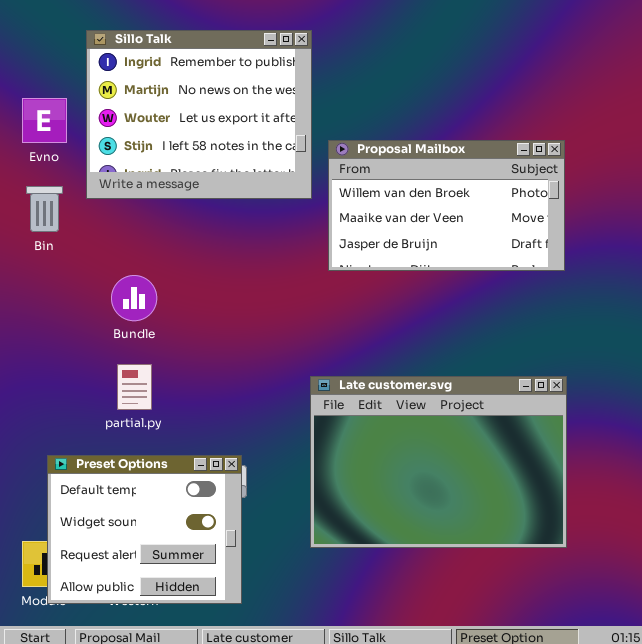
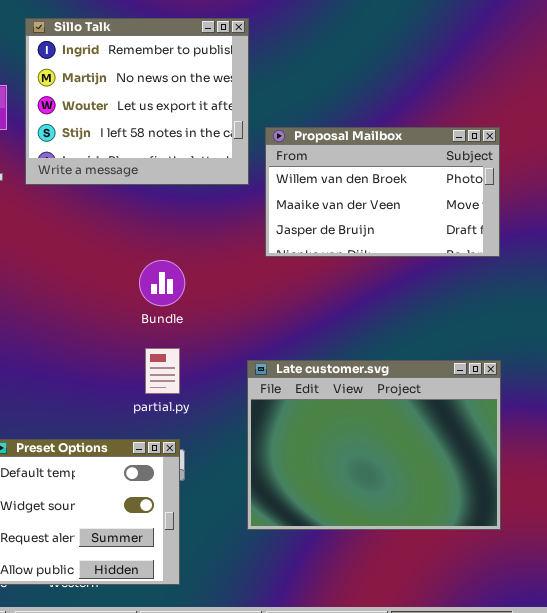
Bundle: [111,275,157,321] -> [139,260,185,306], moved
partial.py: [117,364,152,410] -> [145,348,180,394], moved

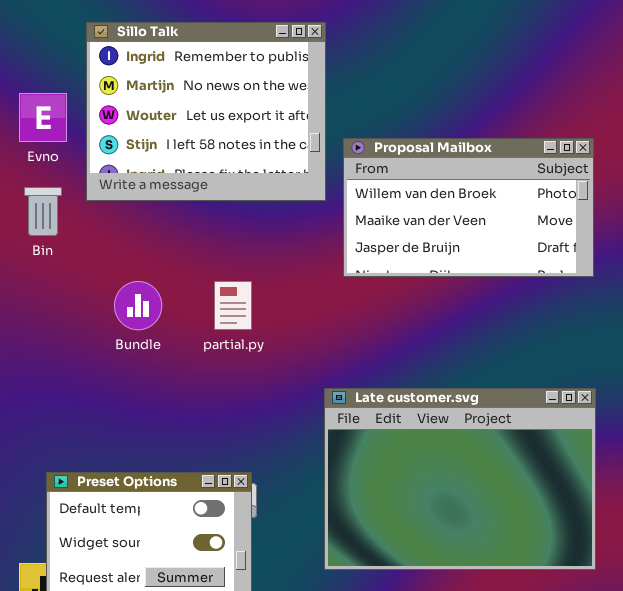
Bundle: [139,260,185,306] -> [114,281,162,330], moved
partial.py: [145,348,180,394] -> [214,281,252,330], moved

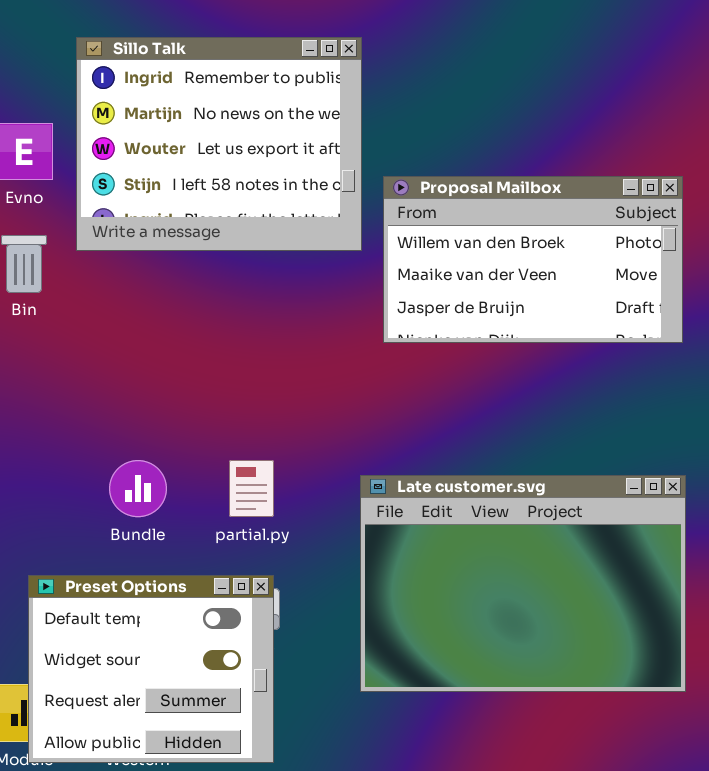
Bundle: [114,281,162,330] -> [109,460,167,517], moved
partial.py: [214,281,252,330] -> [229,460,274,517], moved

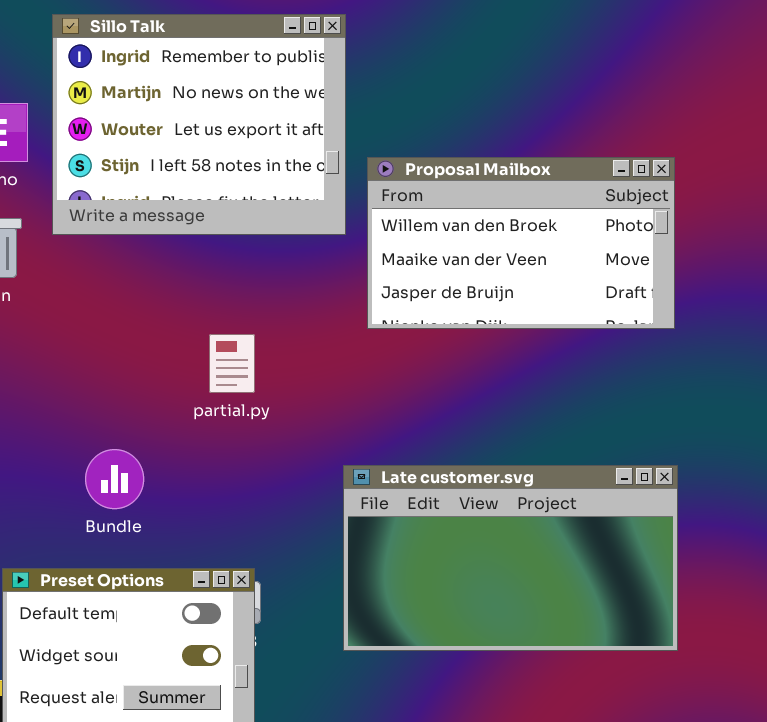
partial.py: [229,460,274,517] -> [209,334,255,393], moved
Late customer.svg: [360,475,686,692] -> [343,465,678,651], resized

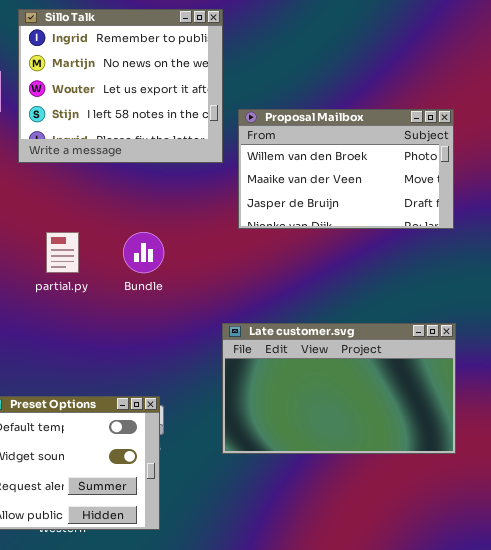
partial.py: [209,334,255,393] -> [46,232,79,273], moved
Bundle: [85,449,144,509] -> [123,232,164,273], moved

